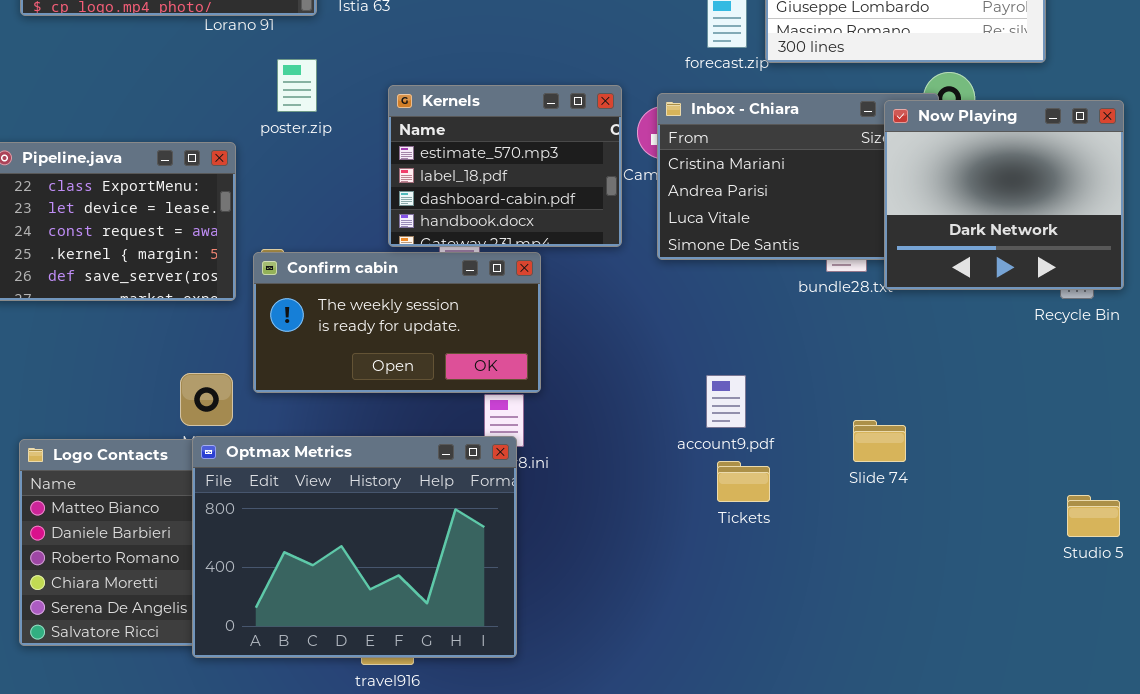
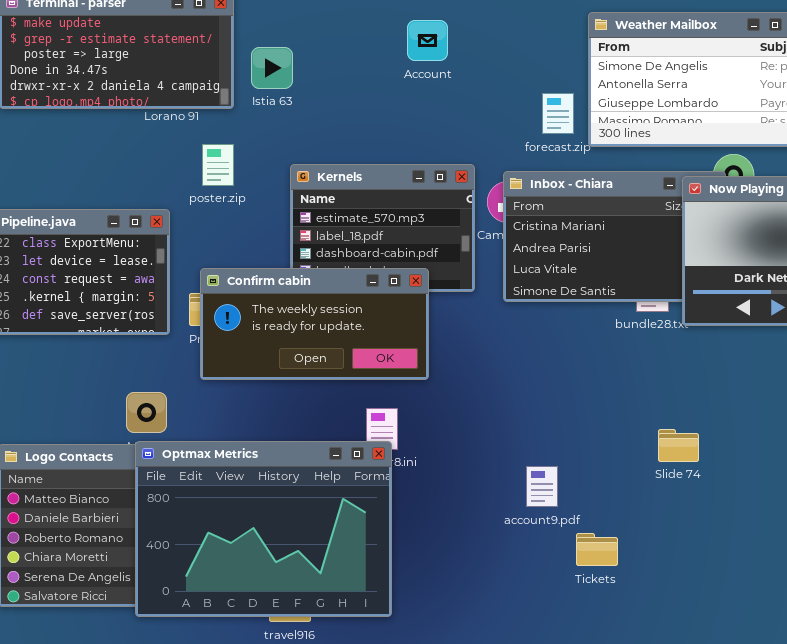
Confirm cabin: [253,252,541,393] -> [200,268,429,380], moved
account9.pdf: [706,375,746,428] -> [526,466,558,507], moved
Tickets: [717,461,770,502] -> [576,533,618,566], moved

